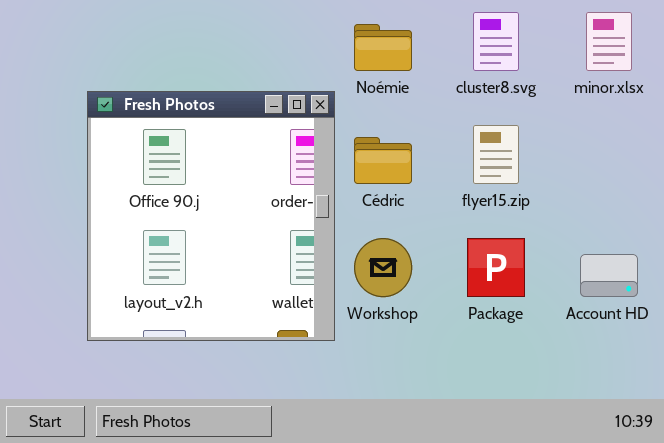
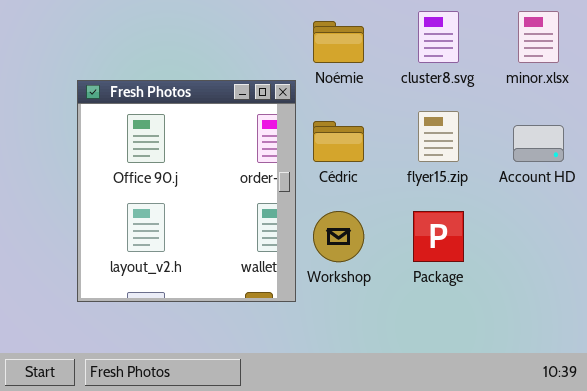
Account HD: [580,254,638,297] -> [513,125,564,162], moved

